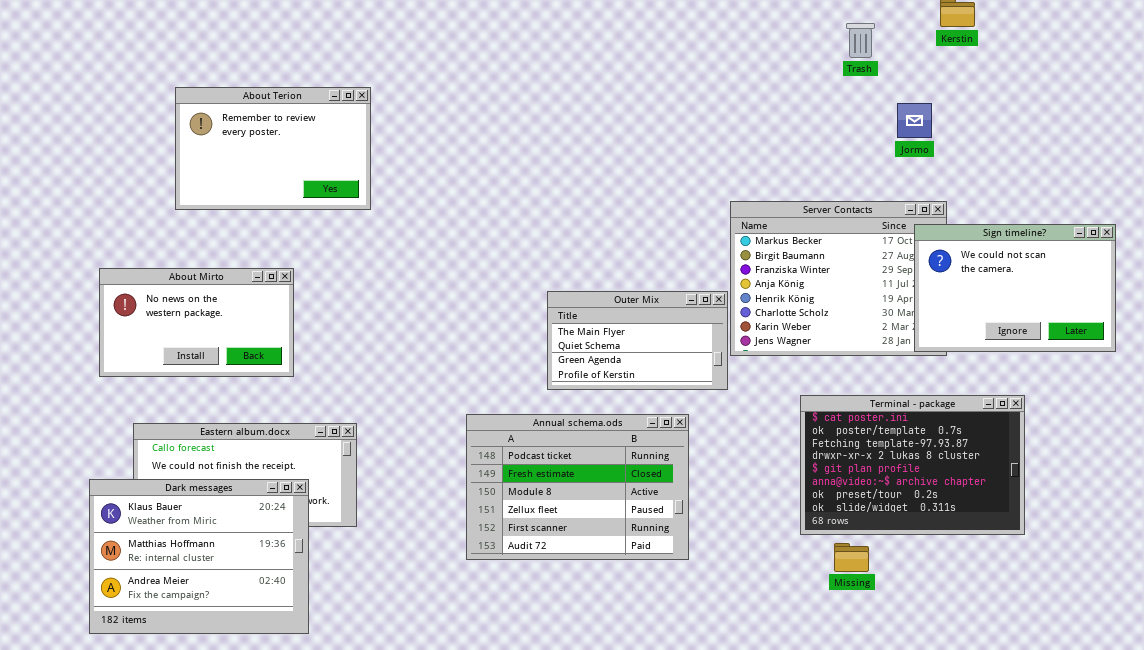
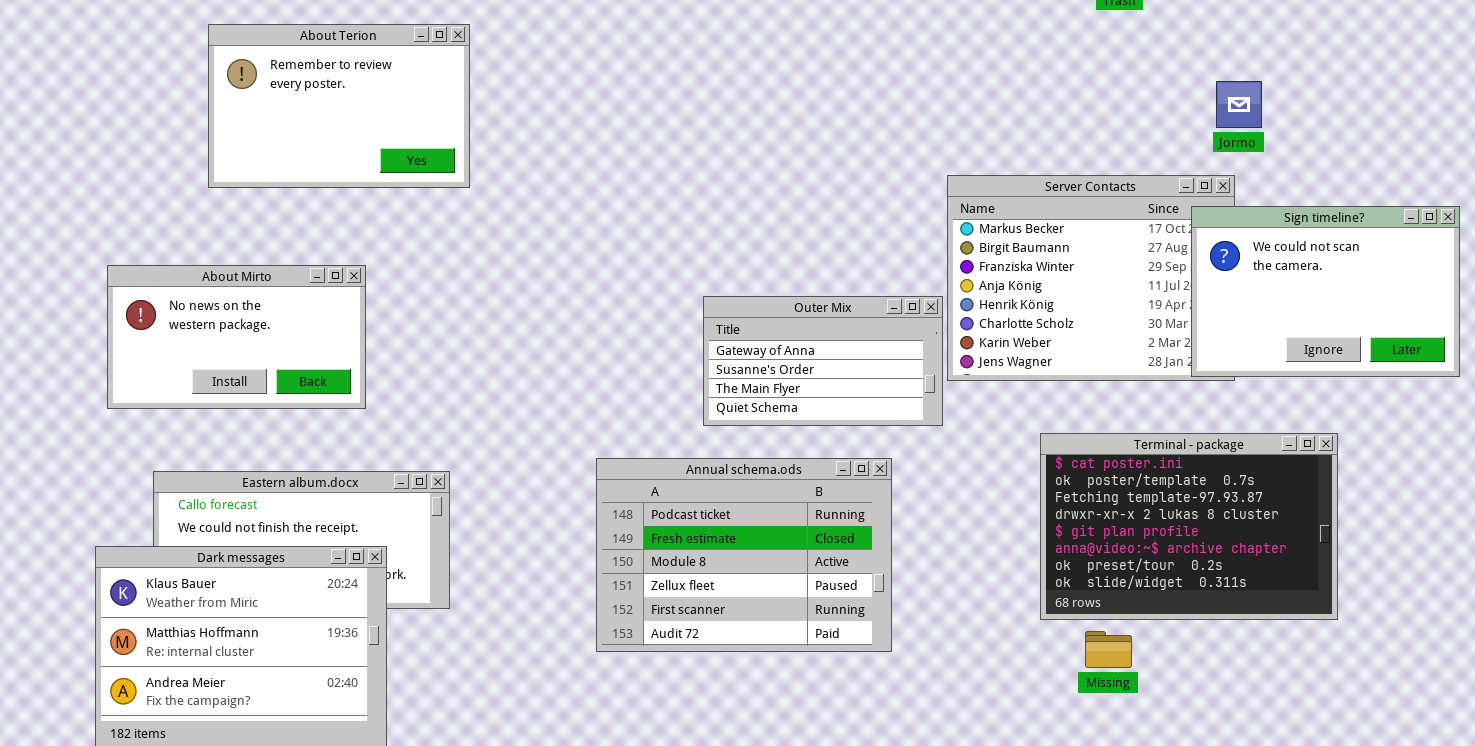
Jormo: [897,103,932,138] -> [1216,81,1262,128], moved
Outer Mix: [547,291,728,390] -> [703,296,943,426], scrolled up 2 rows

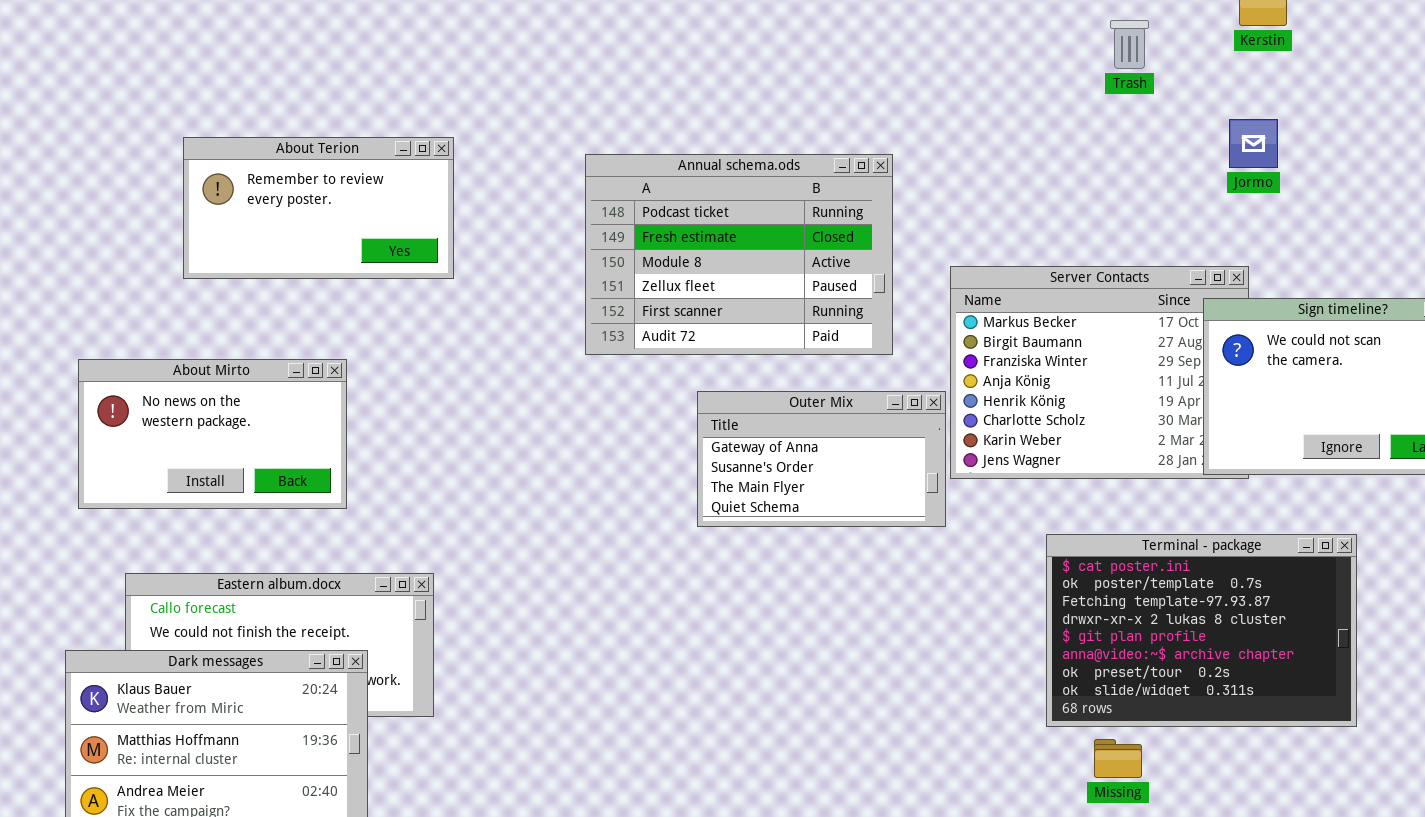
About Terion: [208,24,470,188] -> [183,137,454,279], resized
Jormo: [1216,81,1262,128] -> [1229,119,1278,168], moved
Annual schema.ods: [596,458,892,652] -> [585,154,893,355], moved

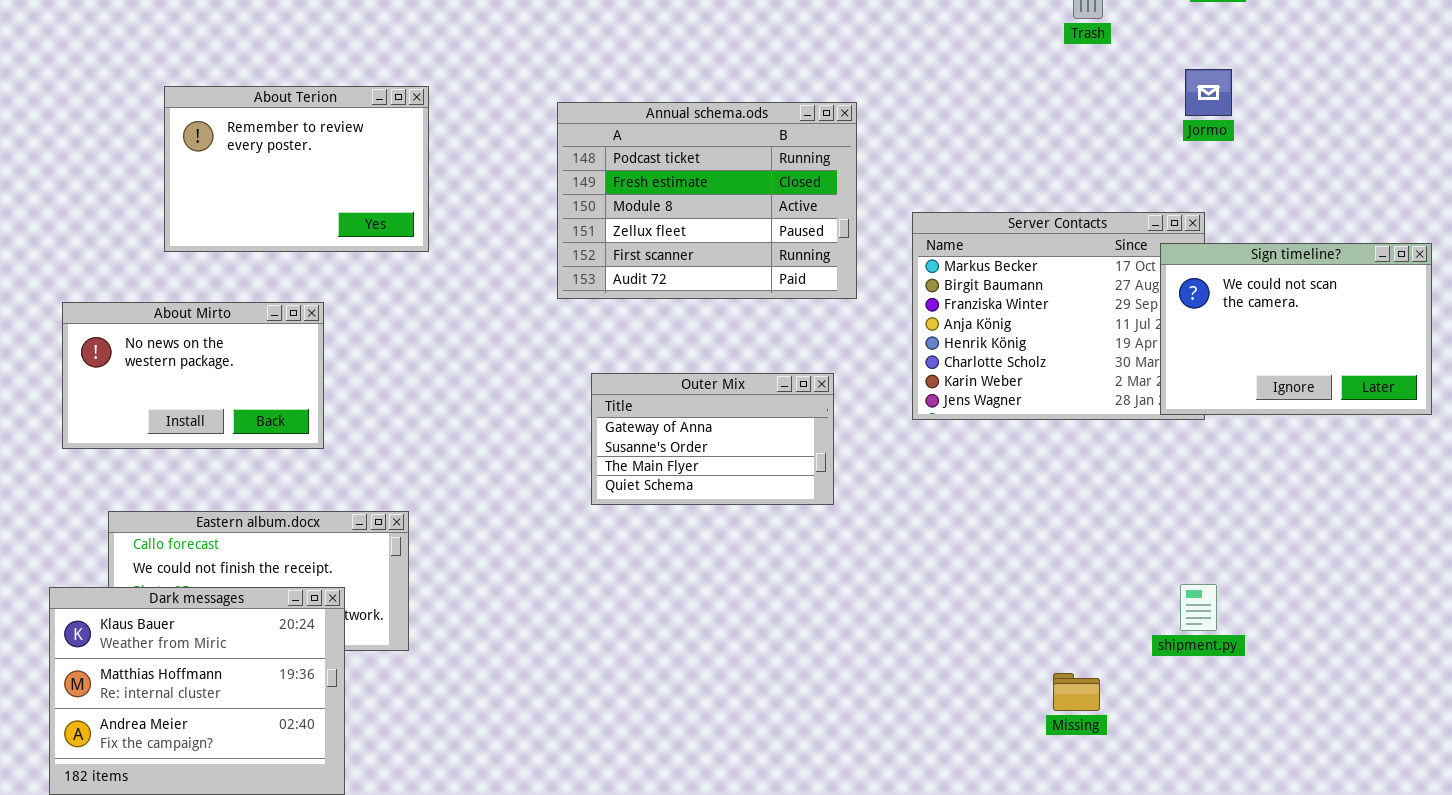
About Terion: [183,137,454,279] -> [164,86,429,252], resized
Outer Mix: [697,391,946,527] -> [591,373,834,505], moved
Terminal - package: [1046,534,1357,727] -> none, closed

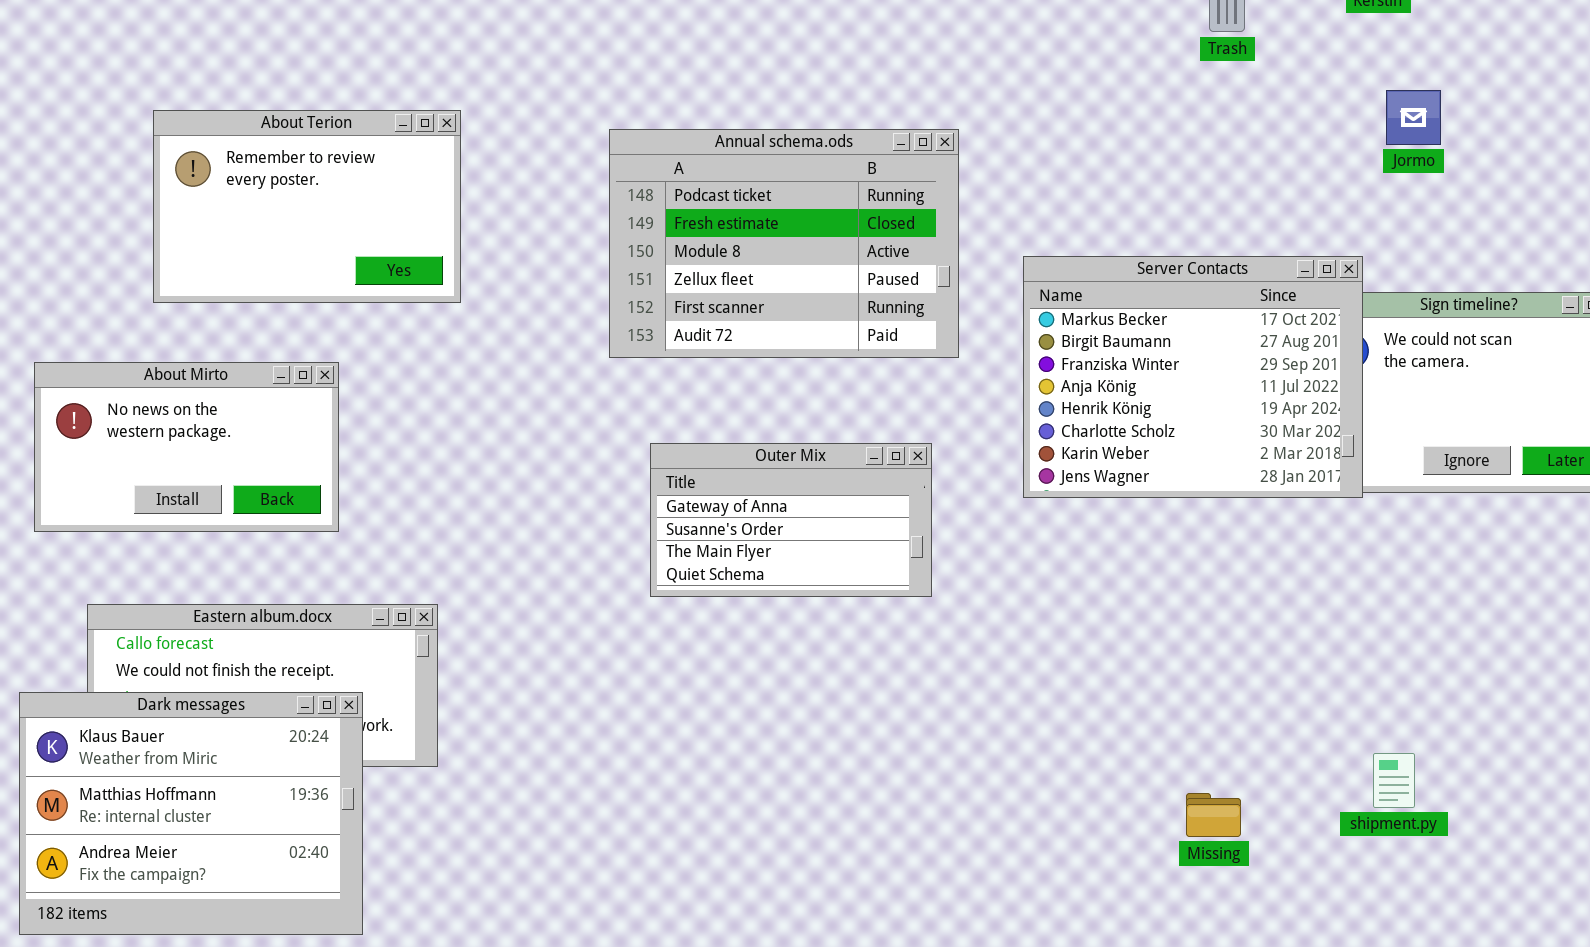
Jormo: [1185,69,1232,116] -> [1386,90,1441,145], moved
Server Contacts: [912,212,1205,420] -> [1023,256,1363,498], raised
shipment.py: [1180,584,1217,631] -> [1373,753,1415,808], moved

